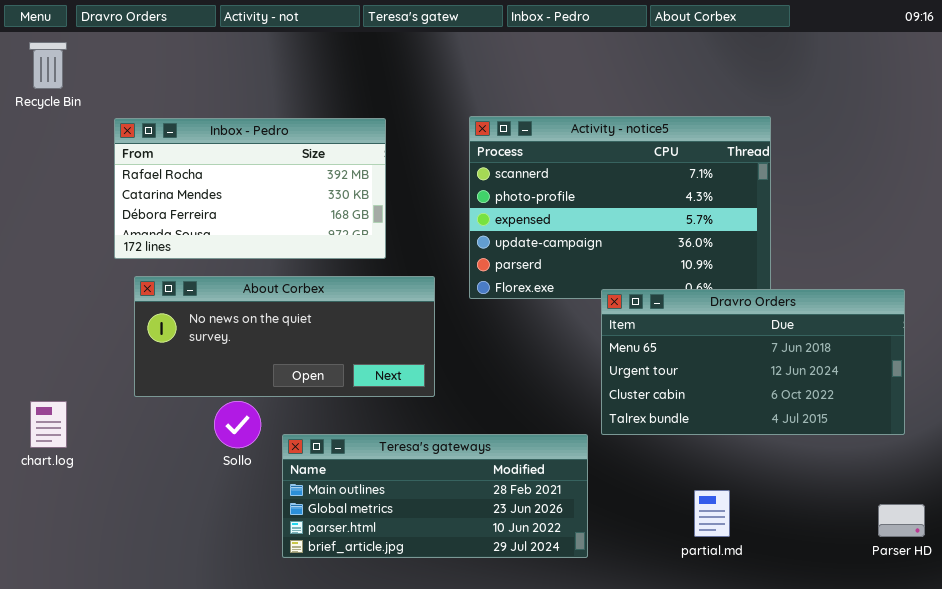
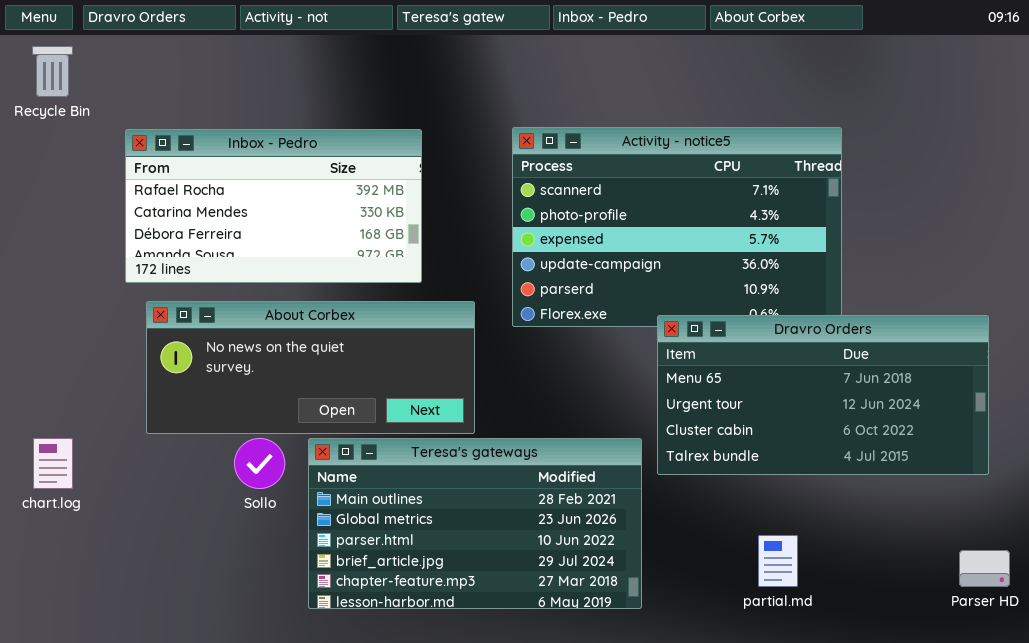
Teresa's gateways: [282,434,588,558] -> [308,438,642,609], resized

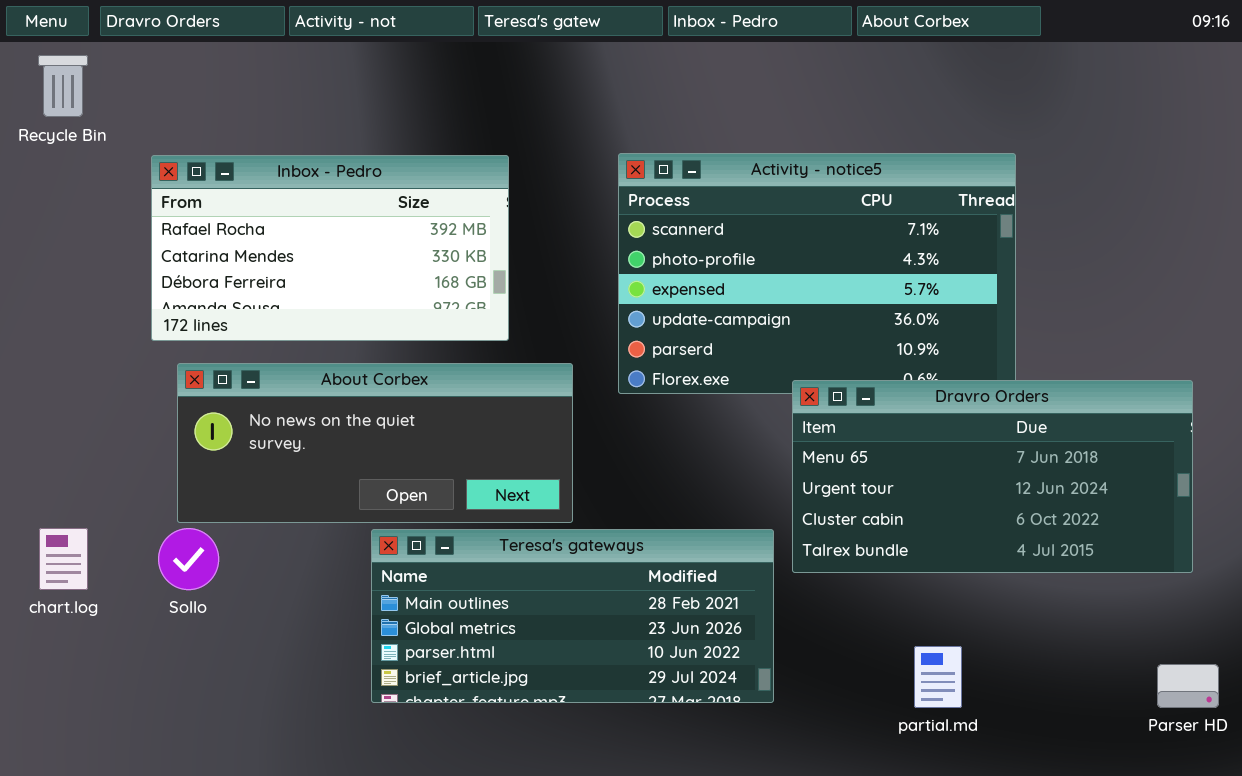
Sollo: [234,438,285,489] -> [158,528,219,590], moved
Teresa's gateways: [308,438,642,609] -> [371,529,774,703], resized

